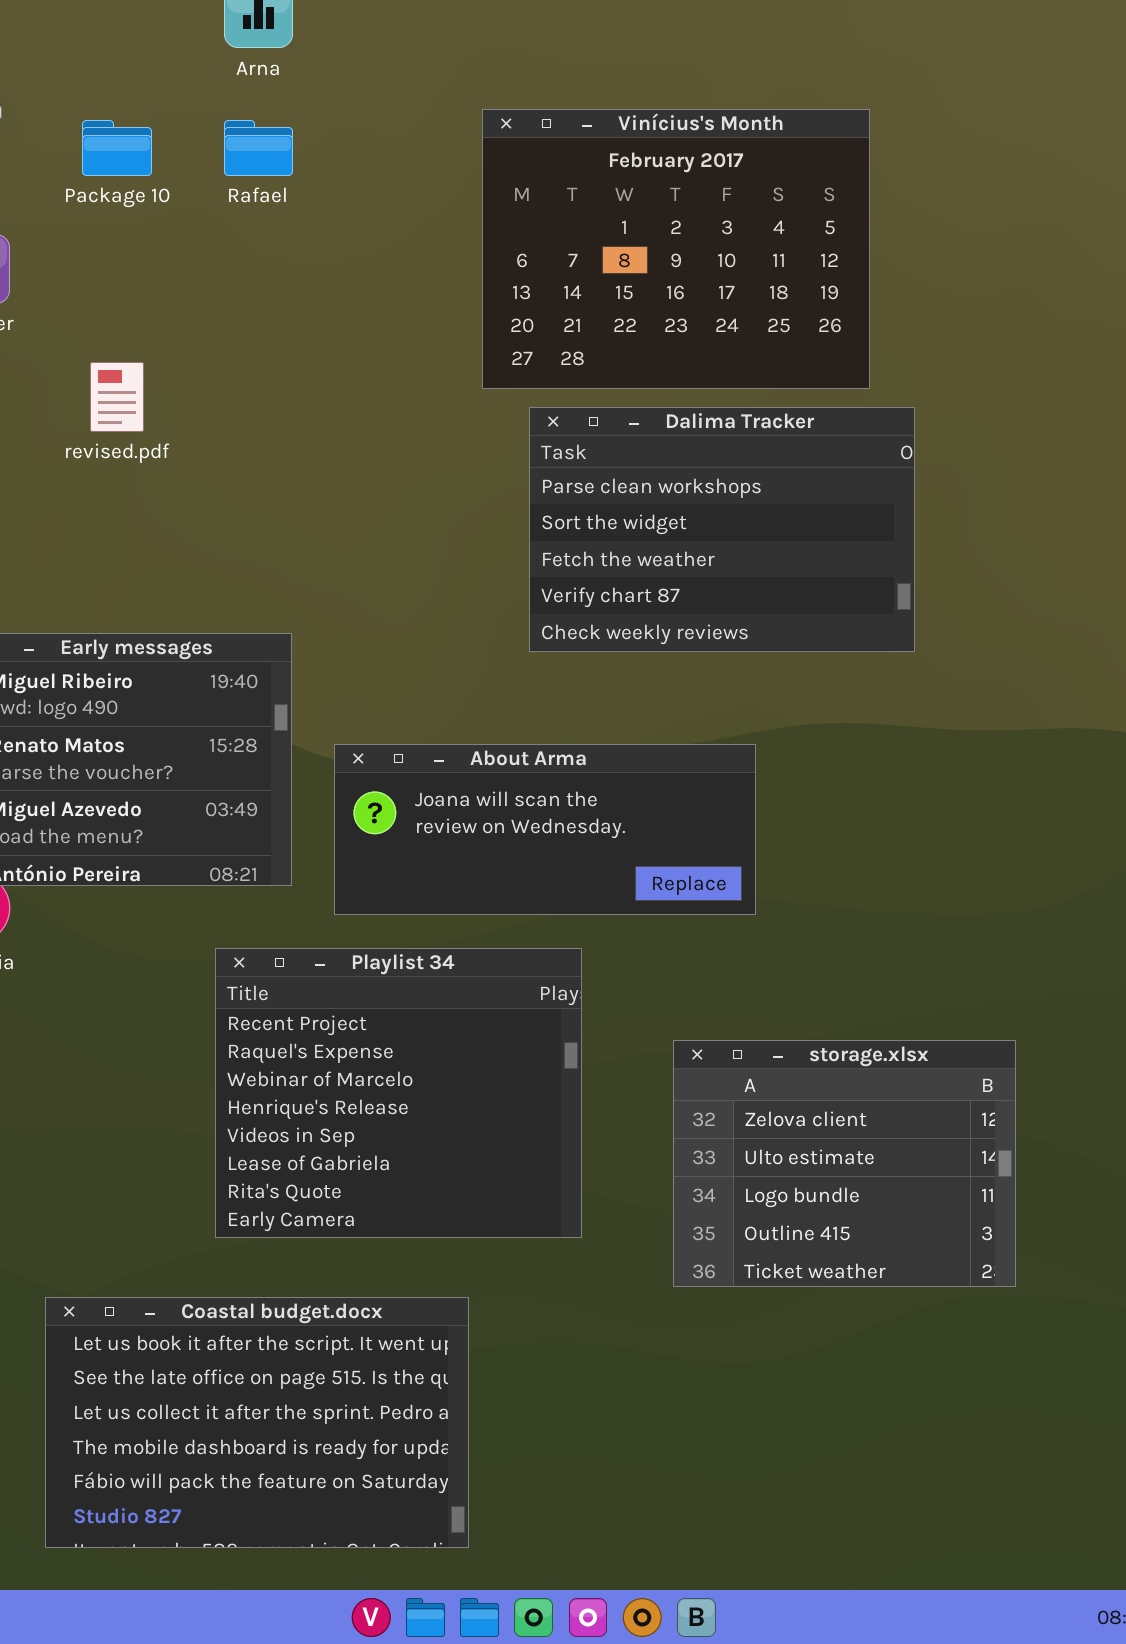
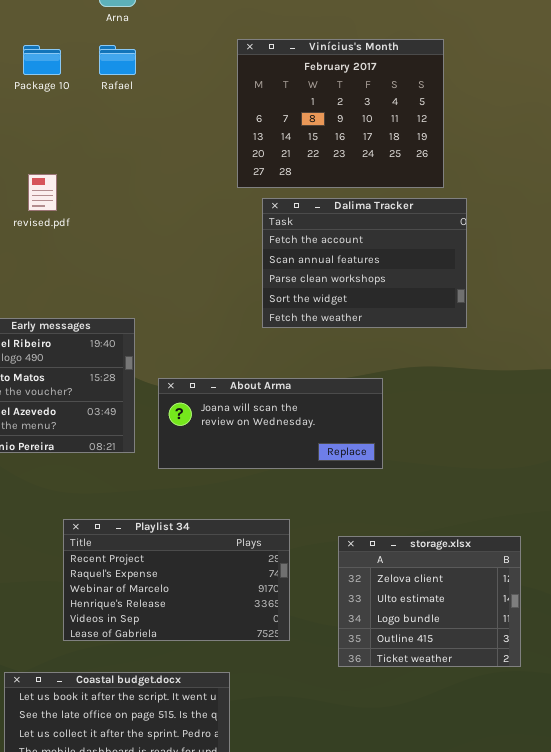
Dalima Tracker: [529,407,915,652] -> [262,198,467,328], scrolled up 2 rows
Playlist 34: [215,948,582,1238] -> [63,519,290,641], resized

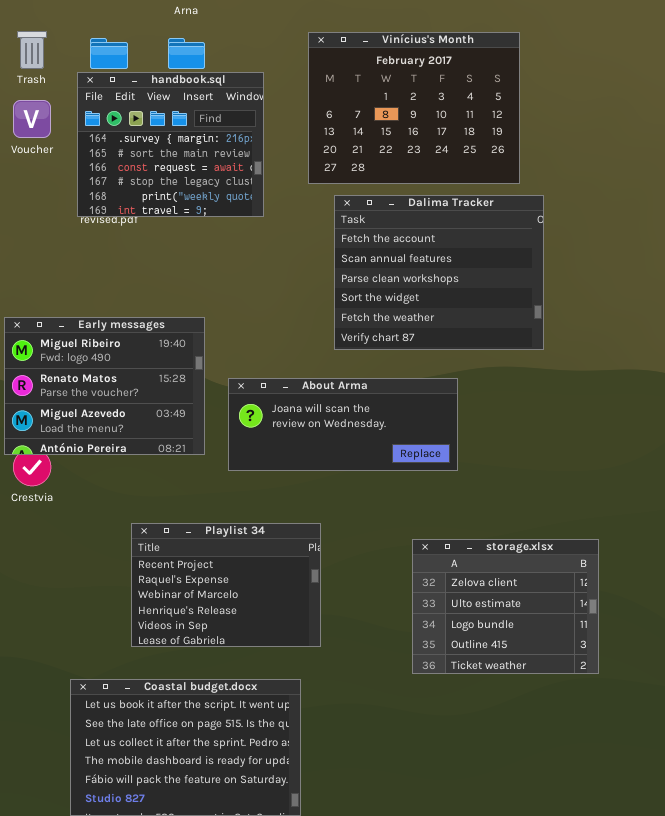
handbook.sql: none -> [77,72,264,217], opened
Dalima Tracker: [262,198,467,328] -> [334,195,544,350], resized
Playlist 34: [63,519,290,641] -> [131,523,321,647], resized

